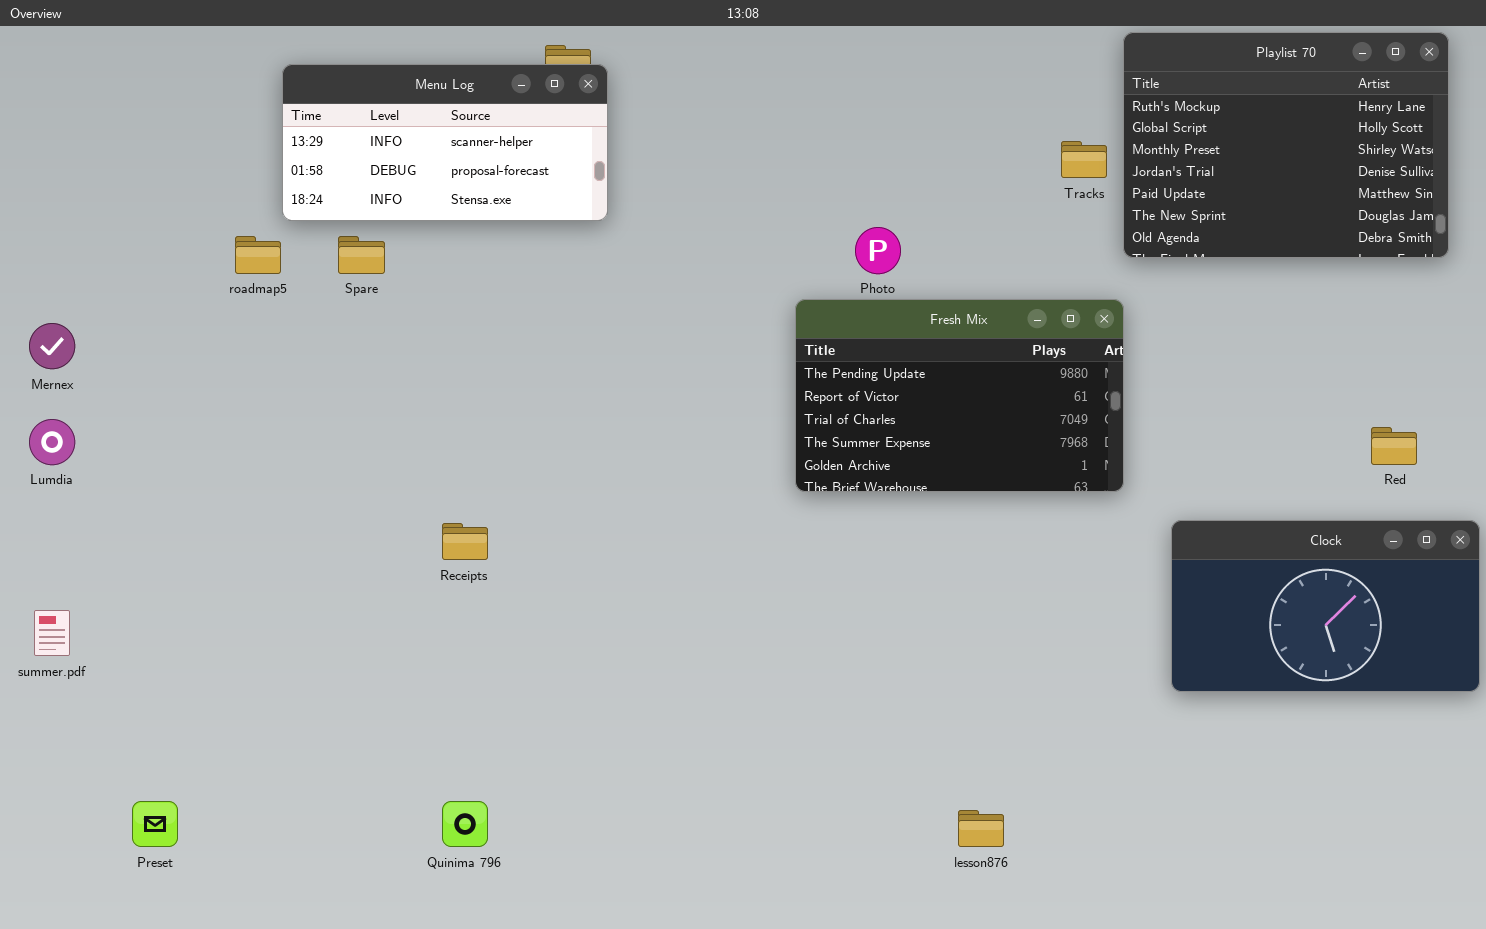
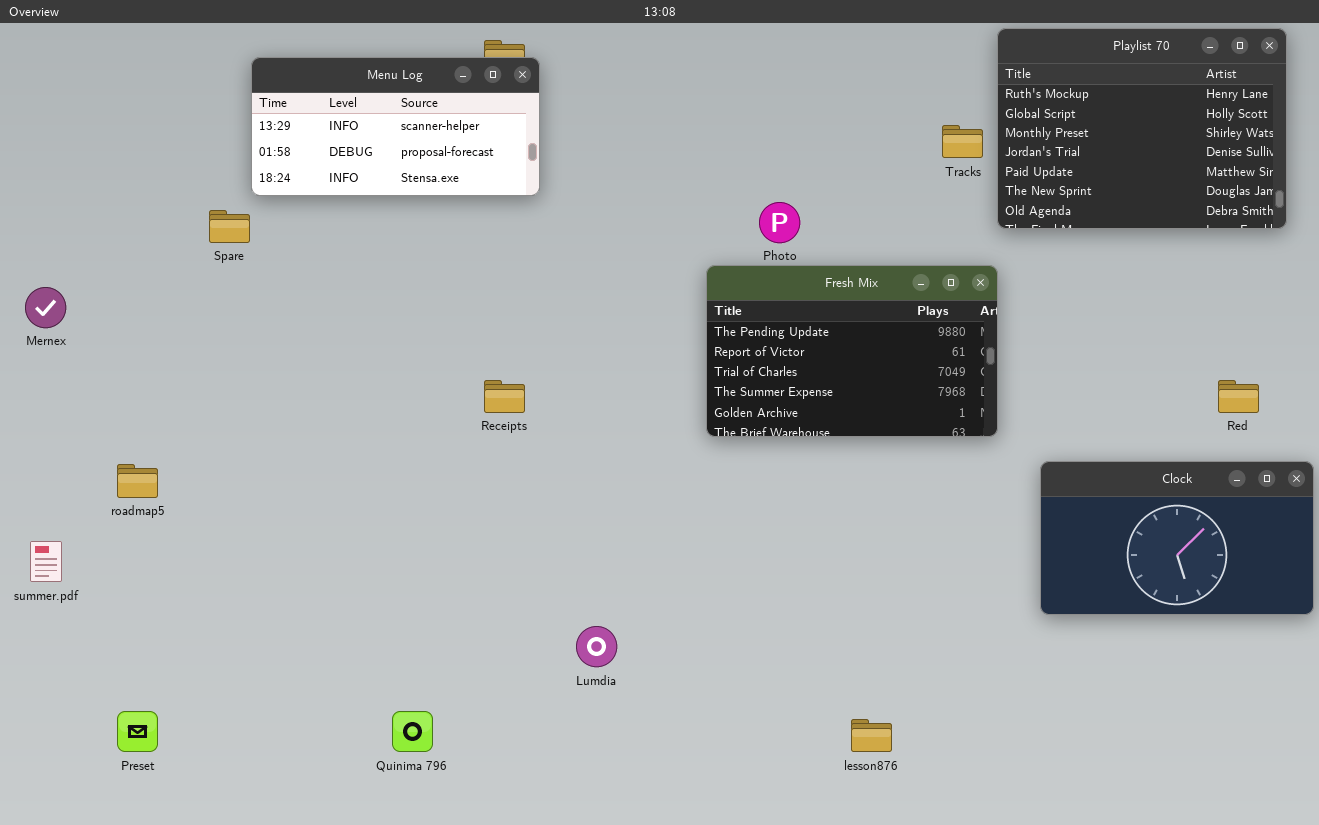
roadmap5: [235,236,281,274] -> [117,464,158,498], moved
Spare: [338,236,385,274] -> [209,210,250,243], moved
Lumdia: [29,419,75,465] -> [576,626,617,667], moved
Receipts: [442,523,488,560] -> [484,380,525,413], moved

